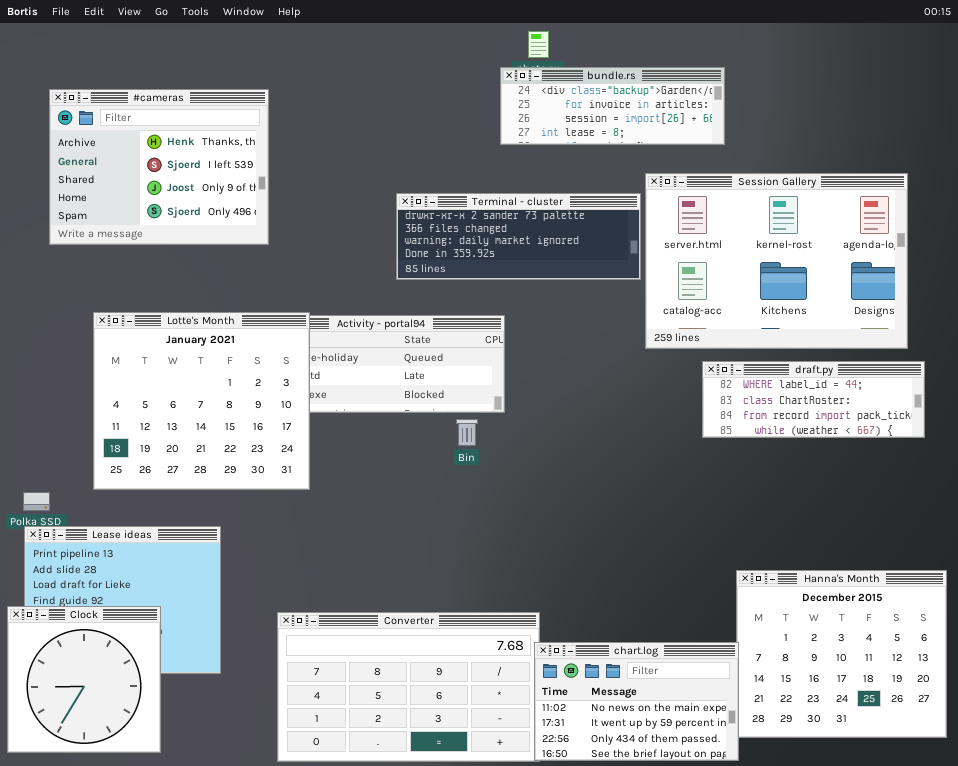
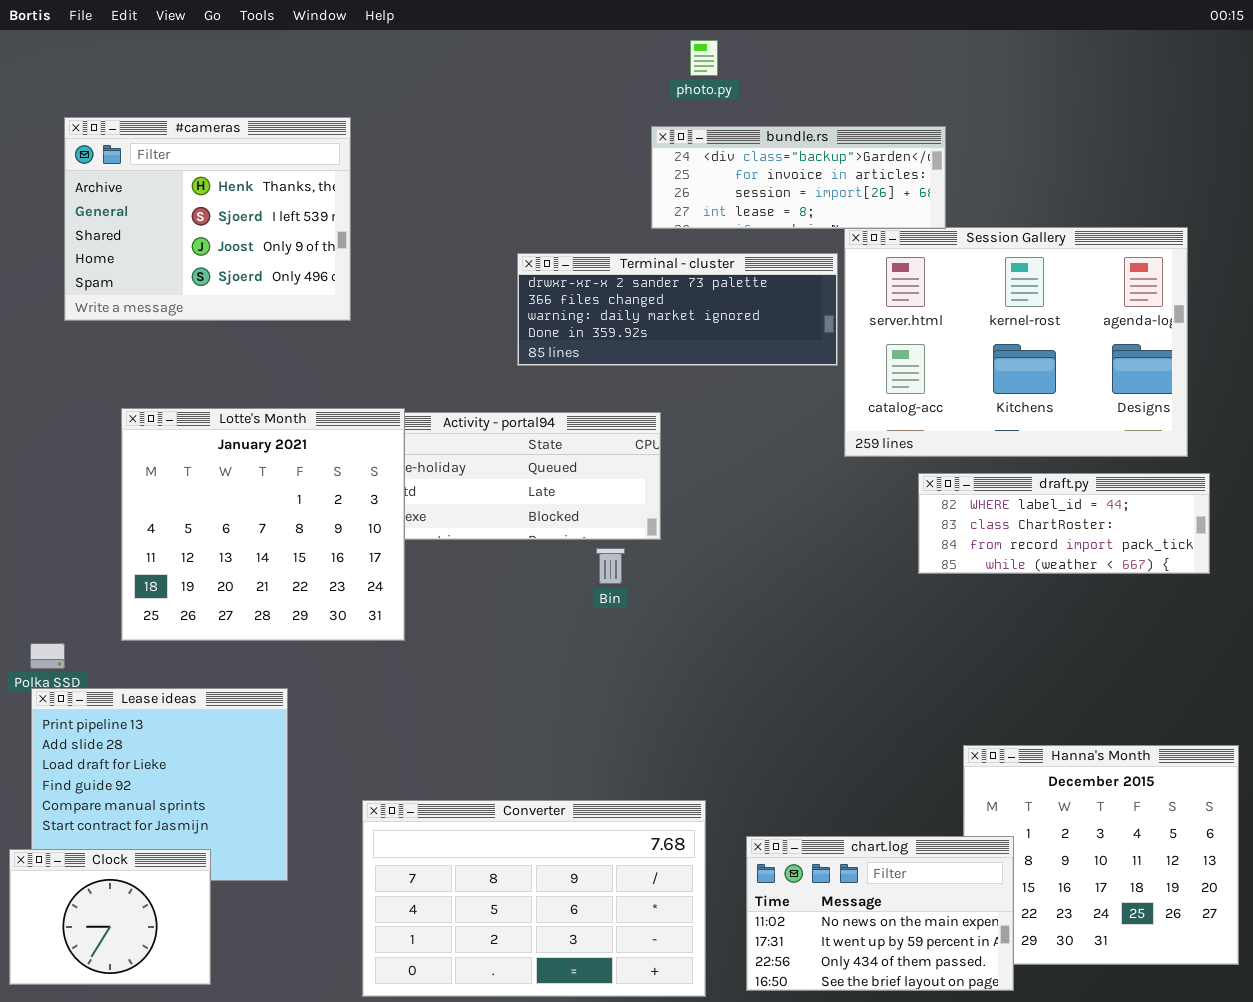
bundle.rs: [500,67,725,145] -> [651,126,946,229], moved
Clock: [7,606,161,753] -> [9,849,211,985], resized
chart.log: [534,642,739,761] -> [746,836,1014,991], moved

